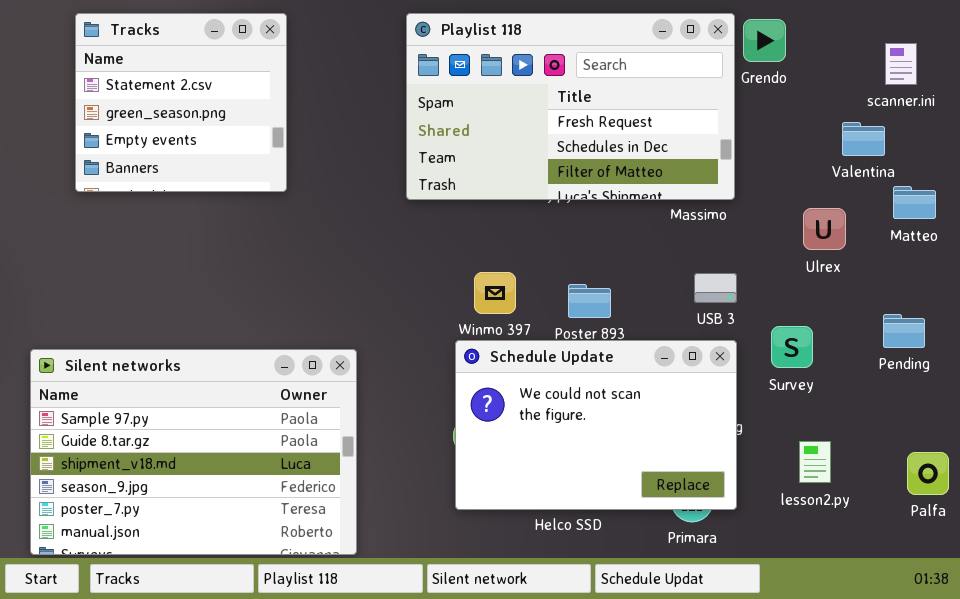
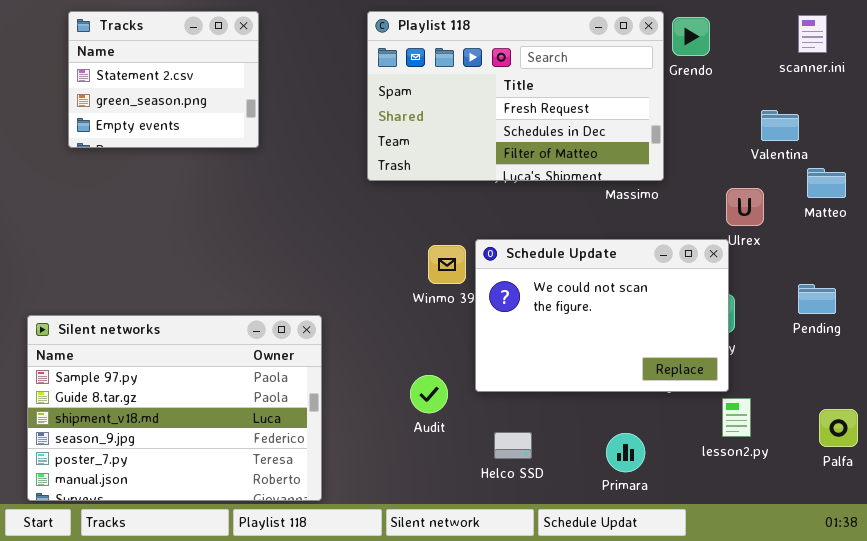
Tracks: [75,13,287,192] -> [68,11,259,148], resized
scanner.ini: [885,43,917,85] -> [798,15,827,53], moved
Schedule Update: [455,340,737,510] -> [475,239,729,392], moved

